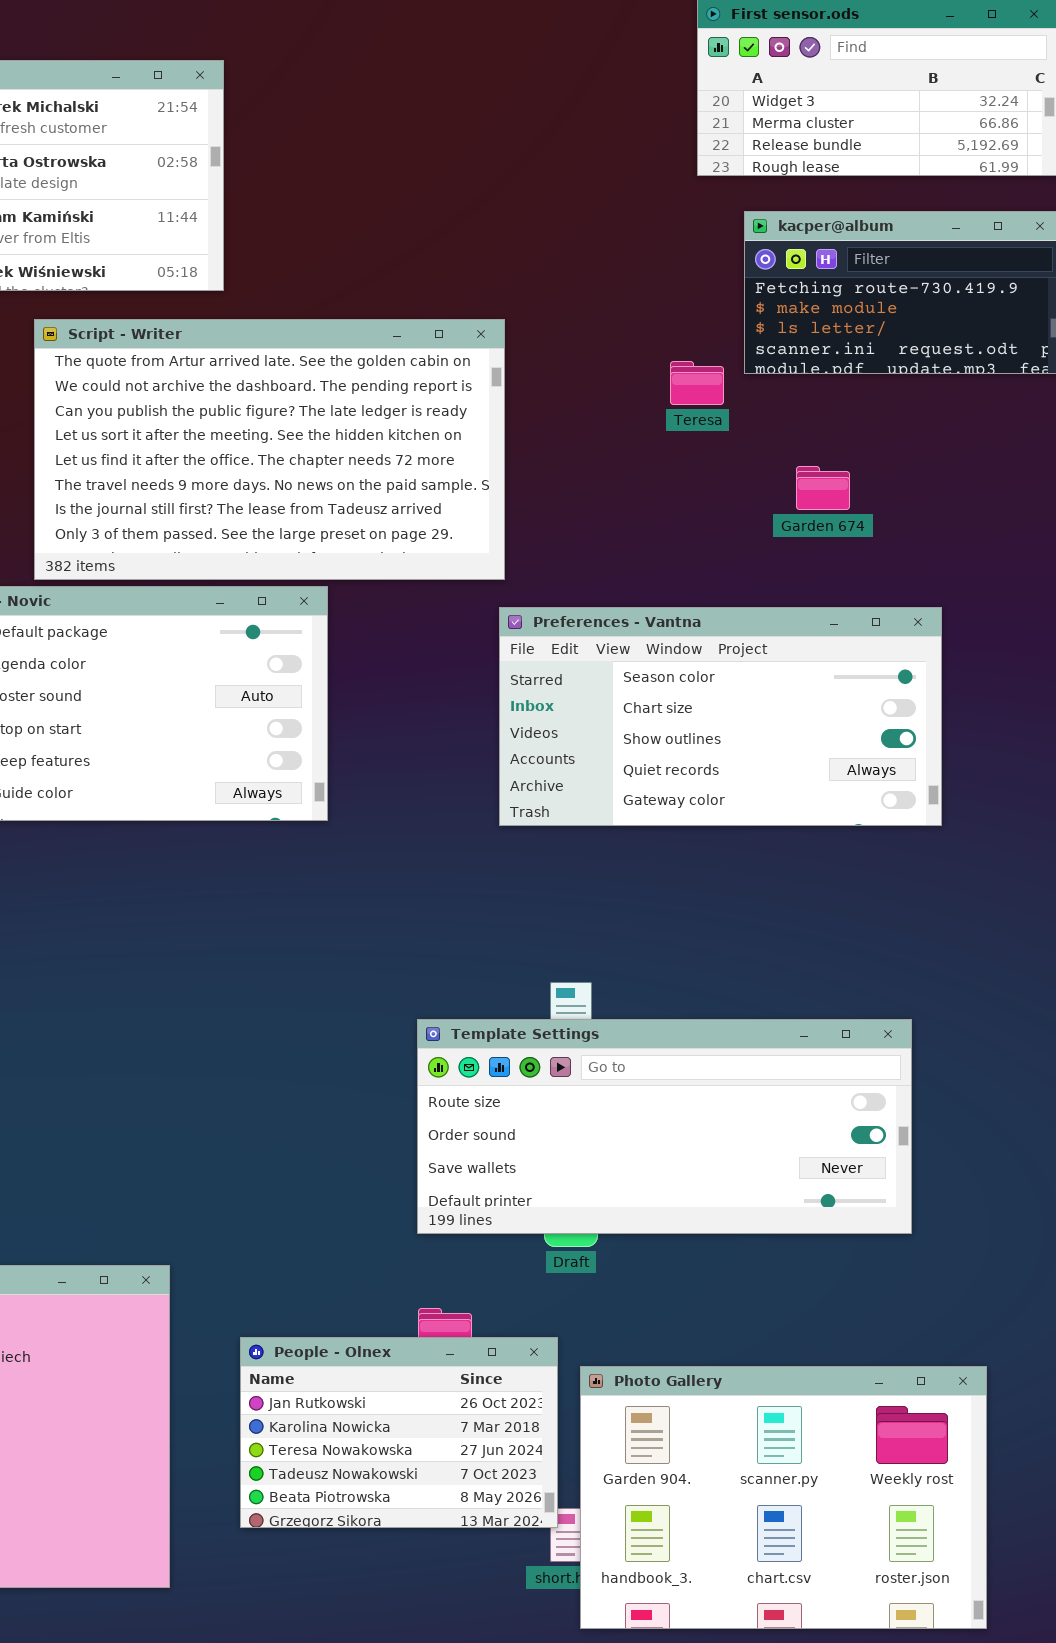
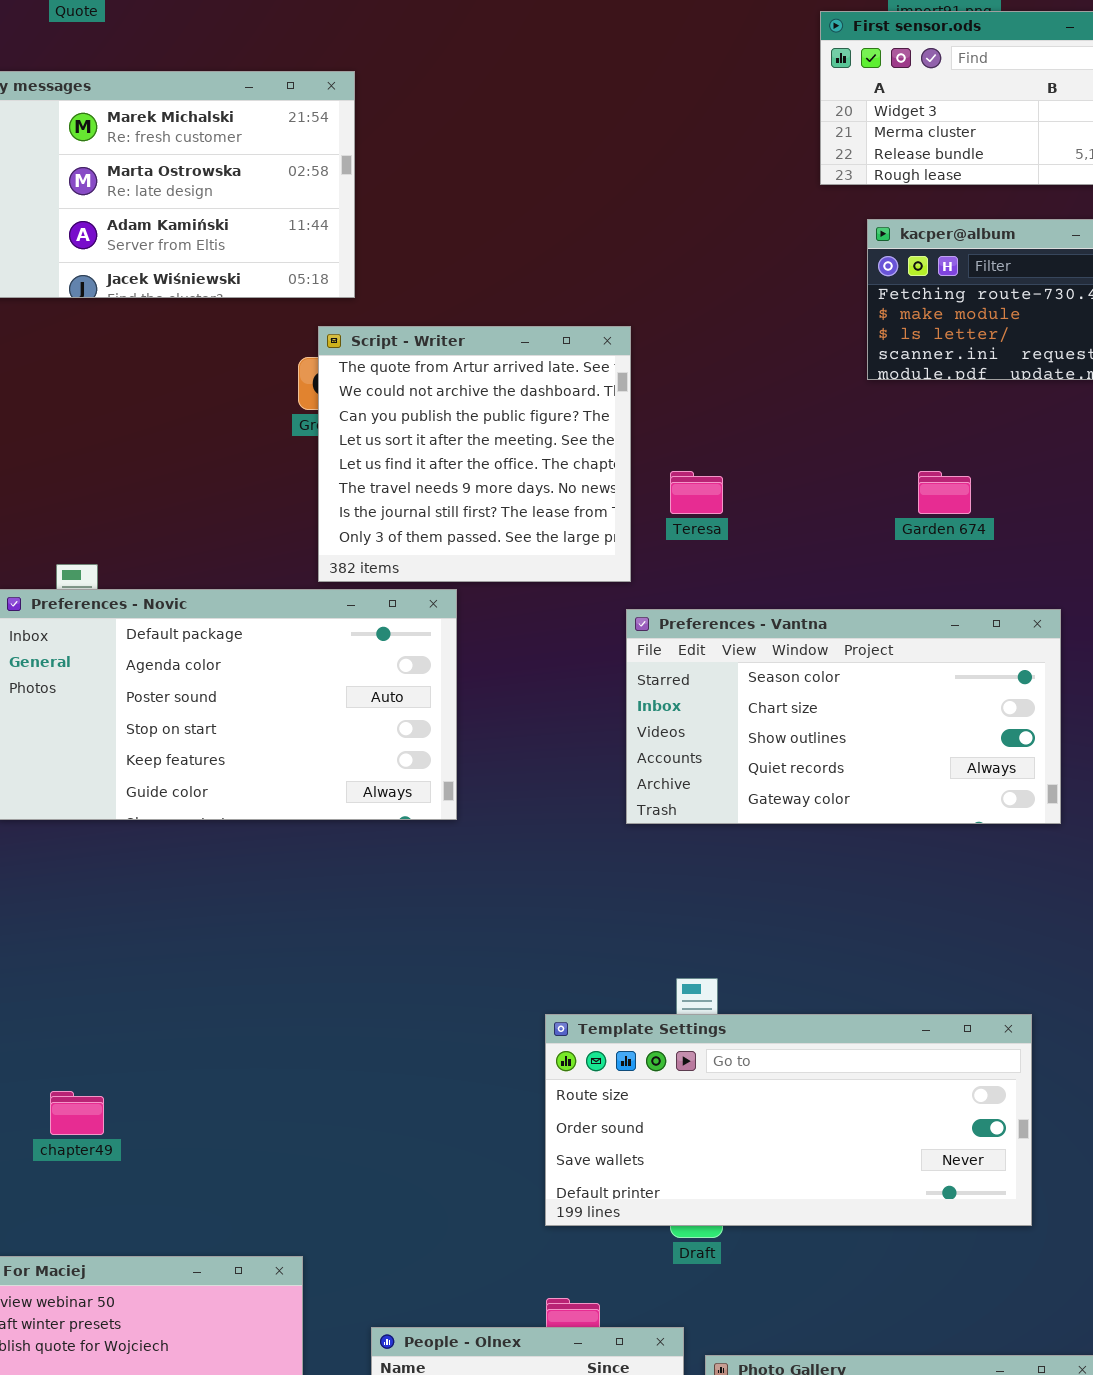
Script - Writer: [34,319,505,580] -> [318,326,631,582], resized
Teresa: [670,361,724,405] -> [670,471,723,514], moved

